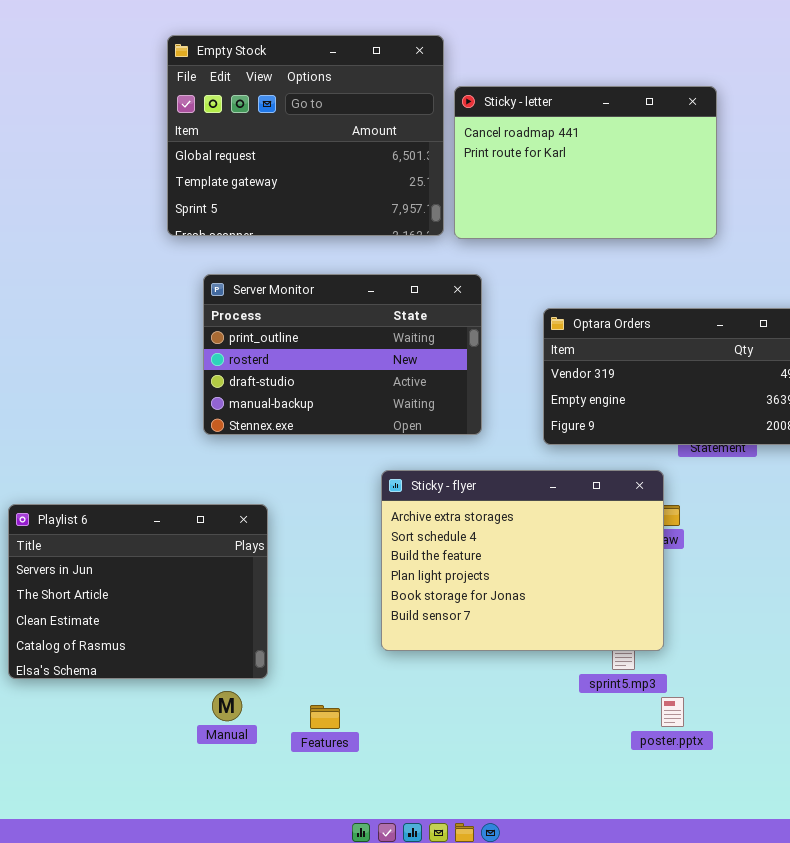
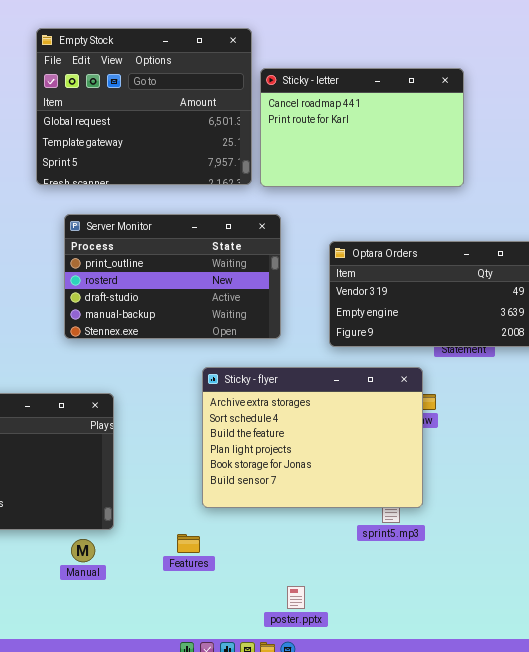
poster.pptx: [661,697,684,727] -> [287,586,305,609], moved
Features: [310,705,340,729] -> [177,534,200,553], moved

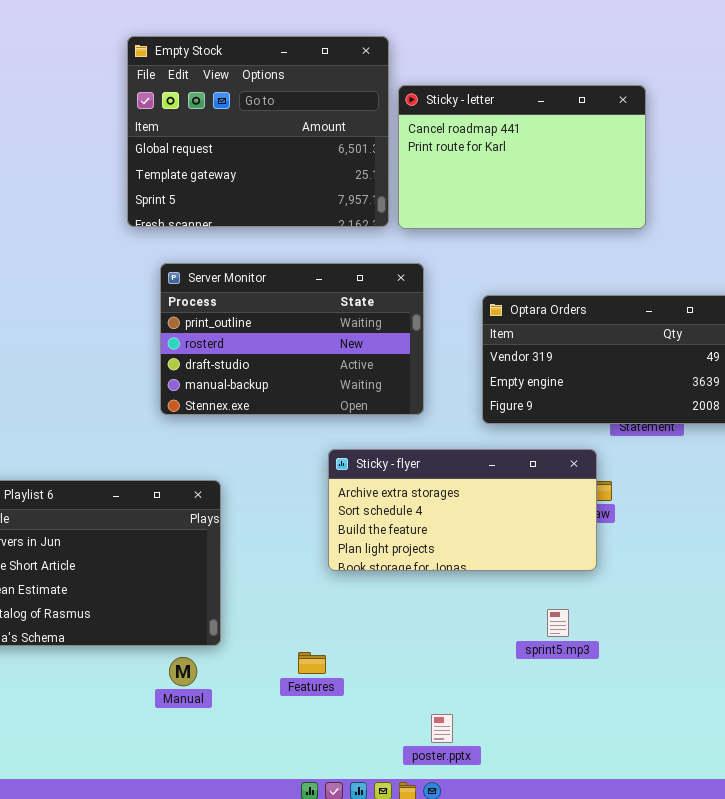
Sticky - flyer: [202,367,423,508] -> [328,449,597,571], resized

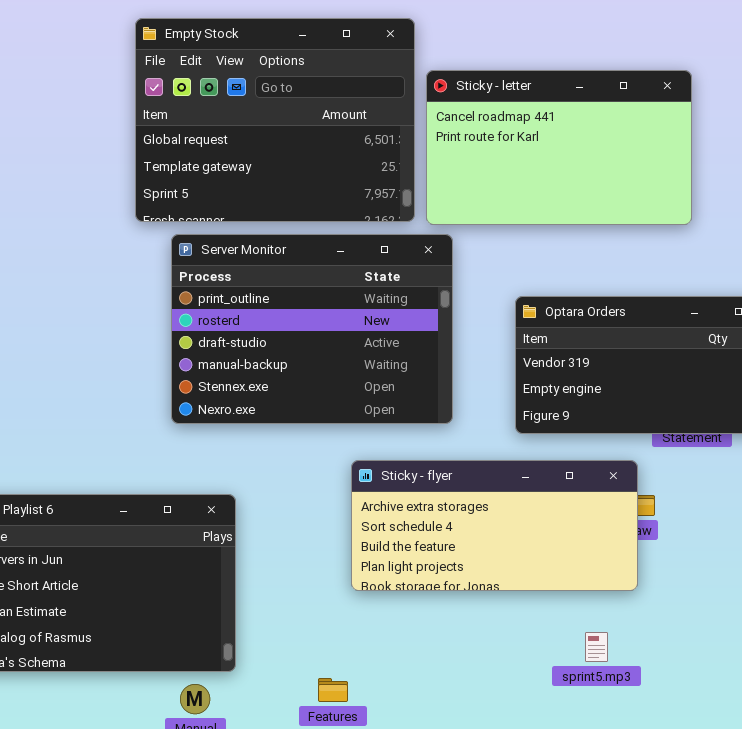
Server Monitor: [160,263,424,415] -> [171,234,453,424], resized

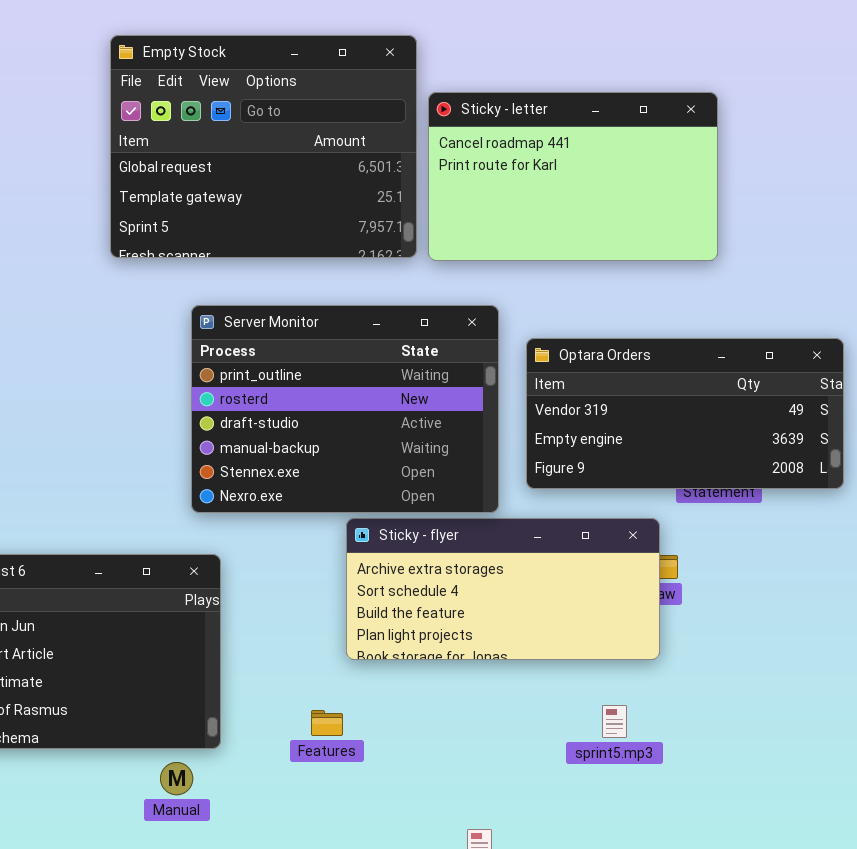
Server Monitor: [171,234,453,424] -> [191,305,499,513], moved
Features: [318,678,348,702] -> [311,710,343,736], moved

